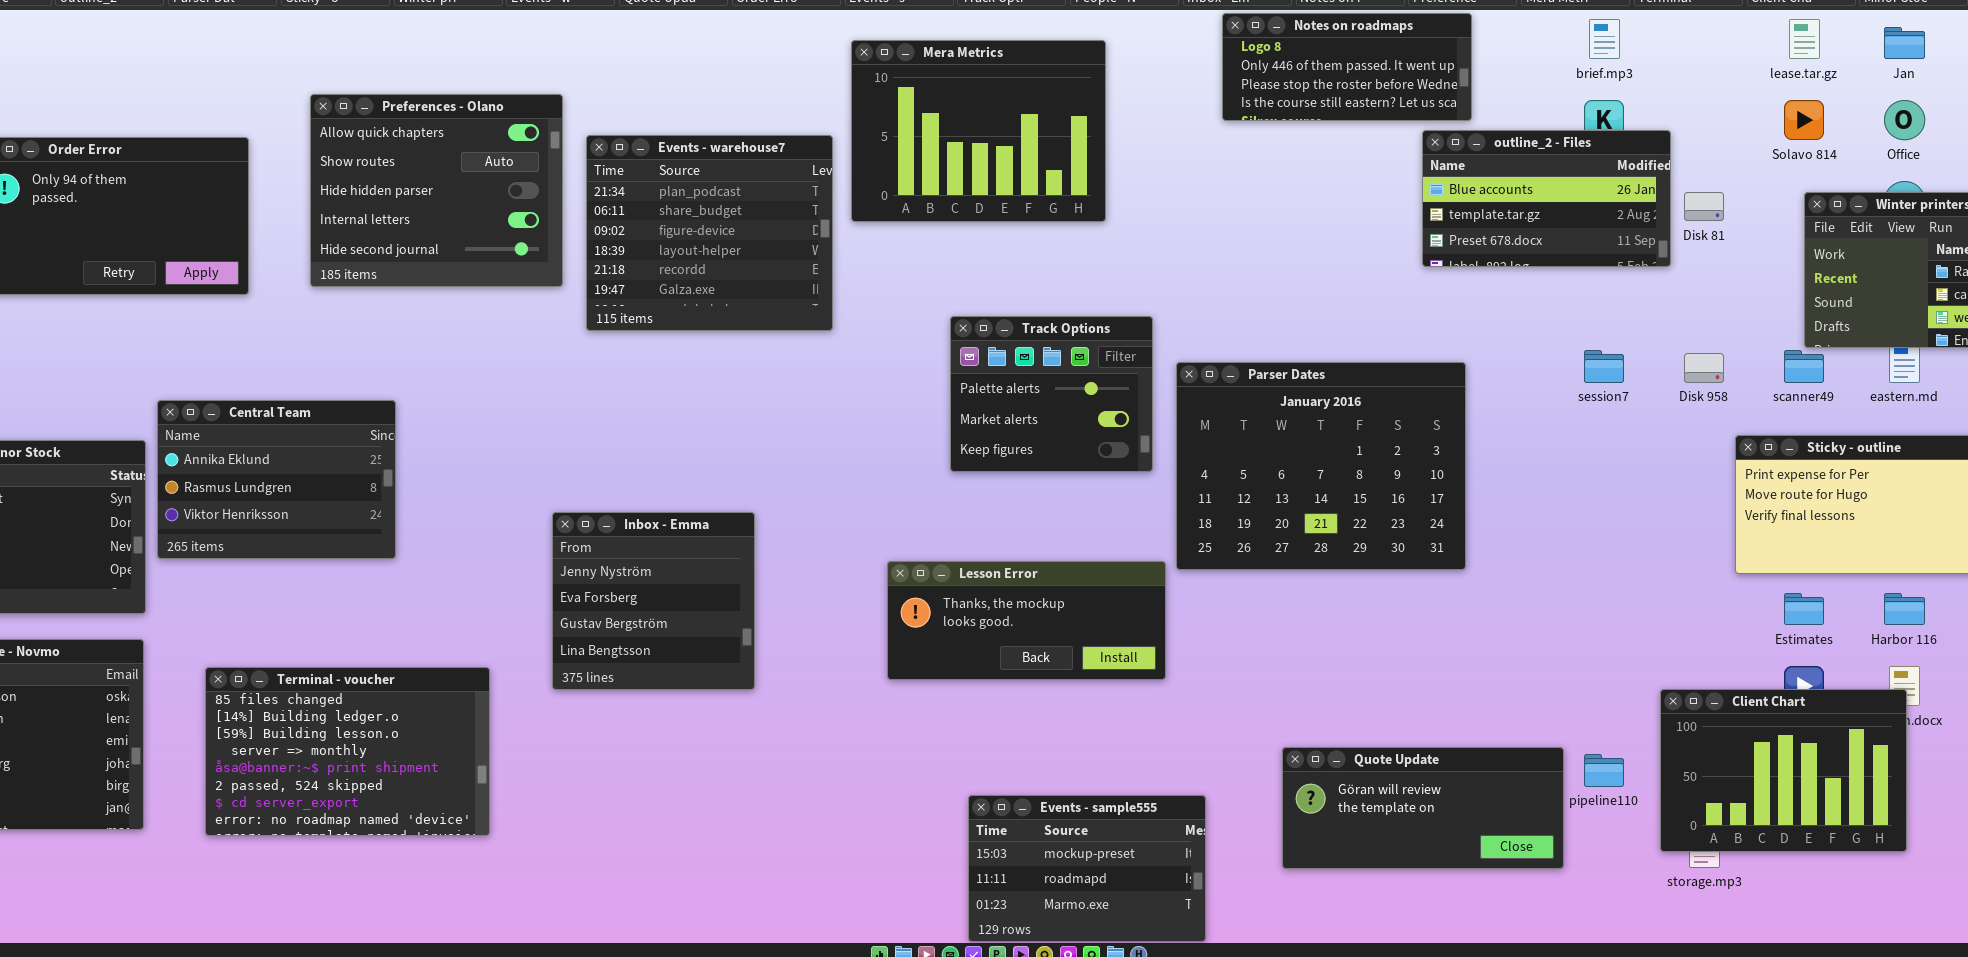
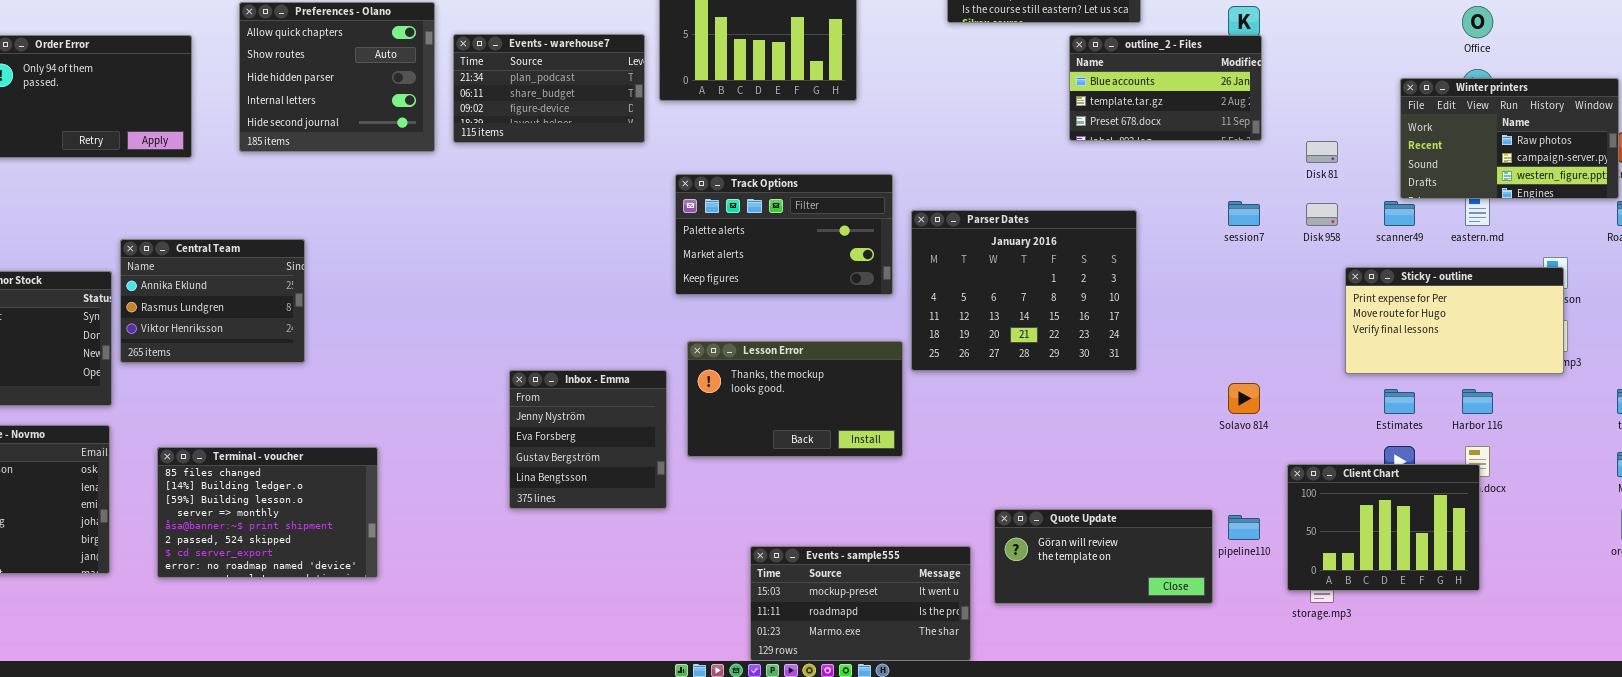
Solavo 814: [1784,100,1824,140] -> [1228,383,1260,414], moved
outline_2 - Files: [1422,130,1671,267] -> [1069,35,1262,141], moved
Events - warehouse7: [586,135,833,331] -> [453,34,645,143], resized
Disk 81: [1684,192,1724,221] -> [1306,141,1338,163], moved
Track Options: [950,316,1153,472] -> [675,174,893,295], resized
Inbox - Emma: [552,512,755,690] -> [509,370,667,509], moved
Lesson Error: [887,561,1166,680] -> [687,341,903,457], resized
Events - sample555: [968,795,1206,942] -> [750,546,971,661], resized

